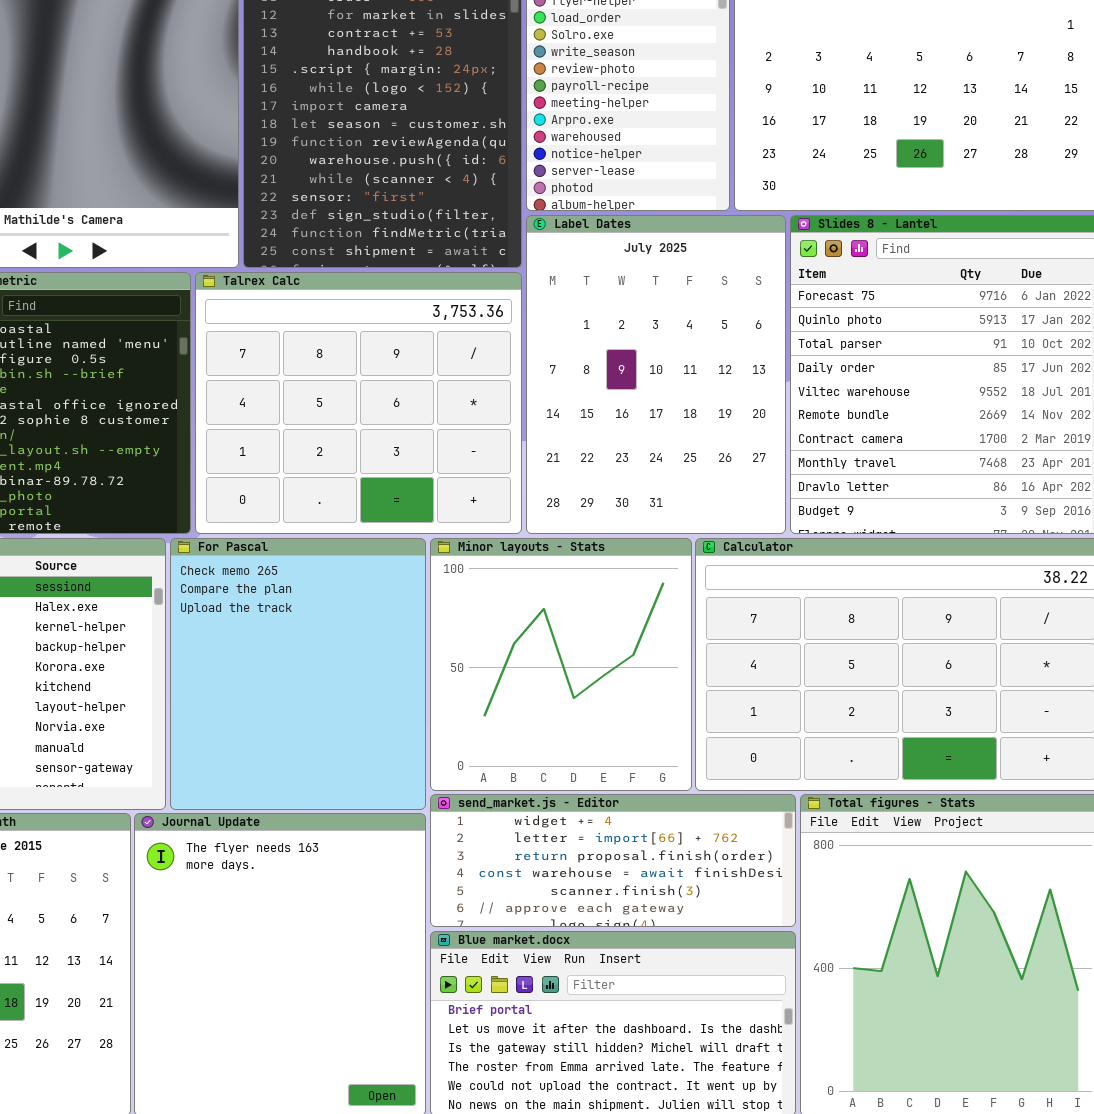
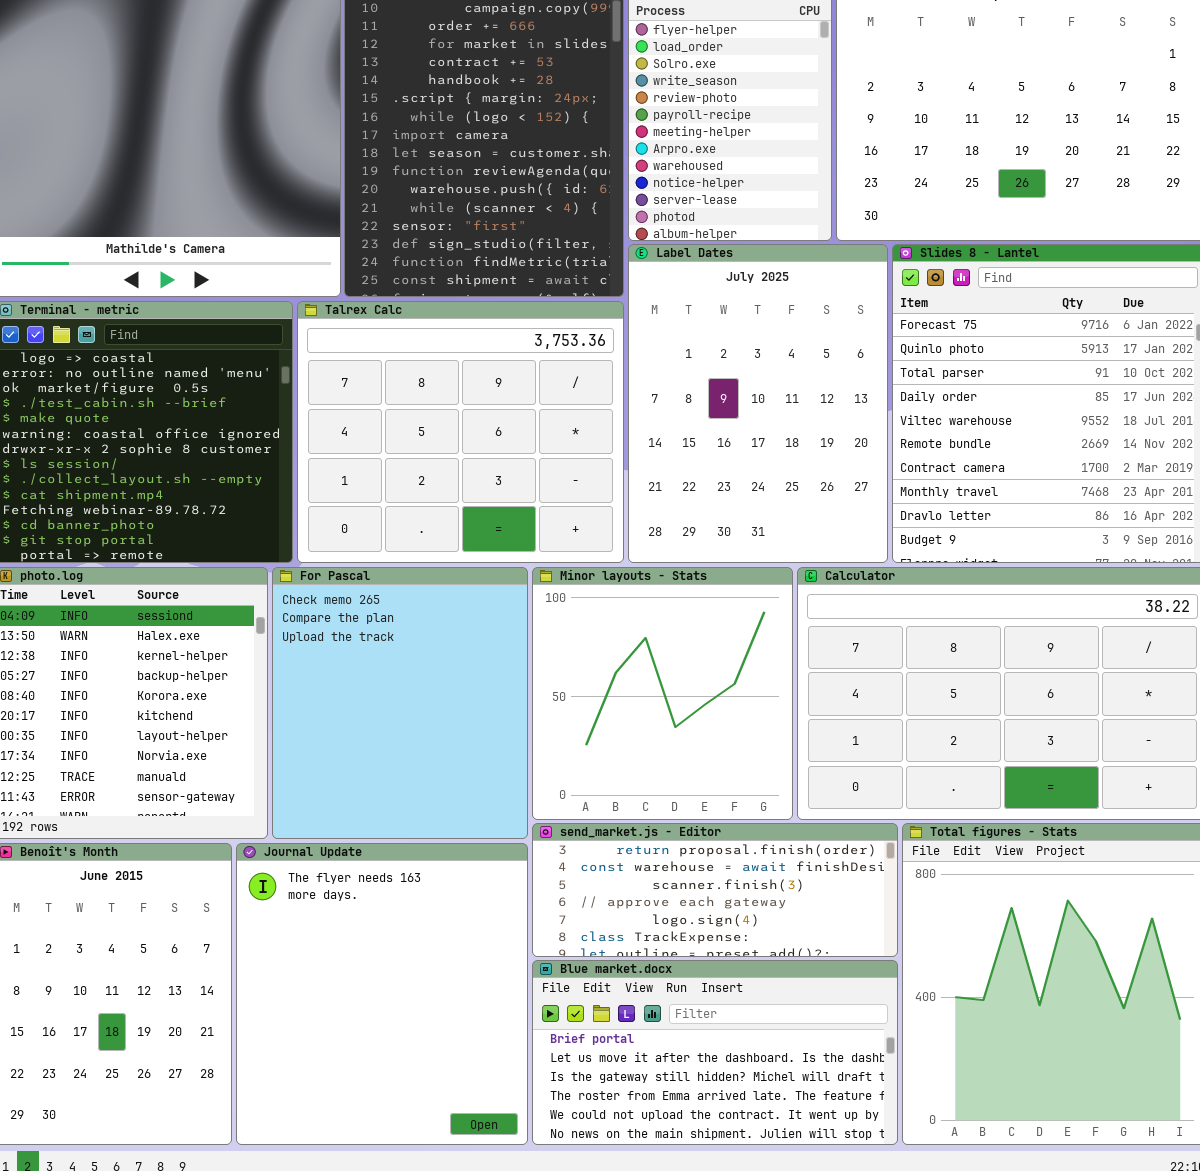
send_market.js - Editor: [430,794,796,927] -> [532,823,898,957], scrolled down 2 rows

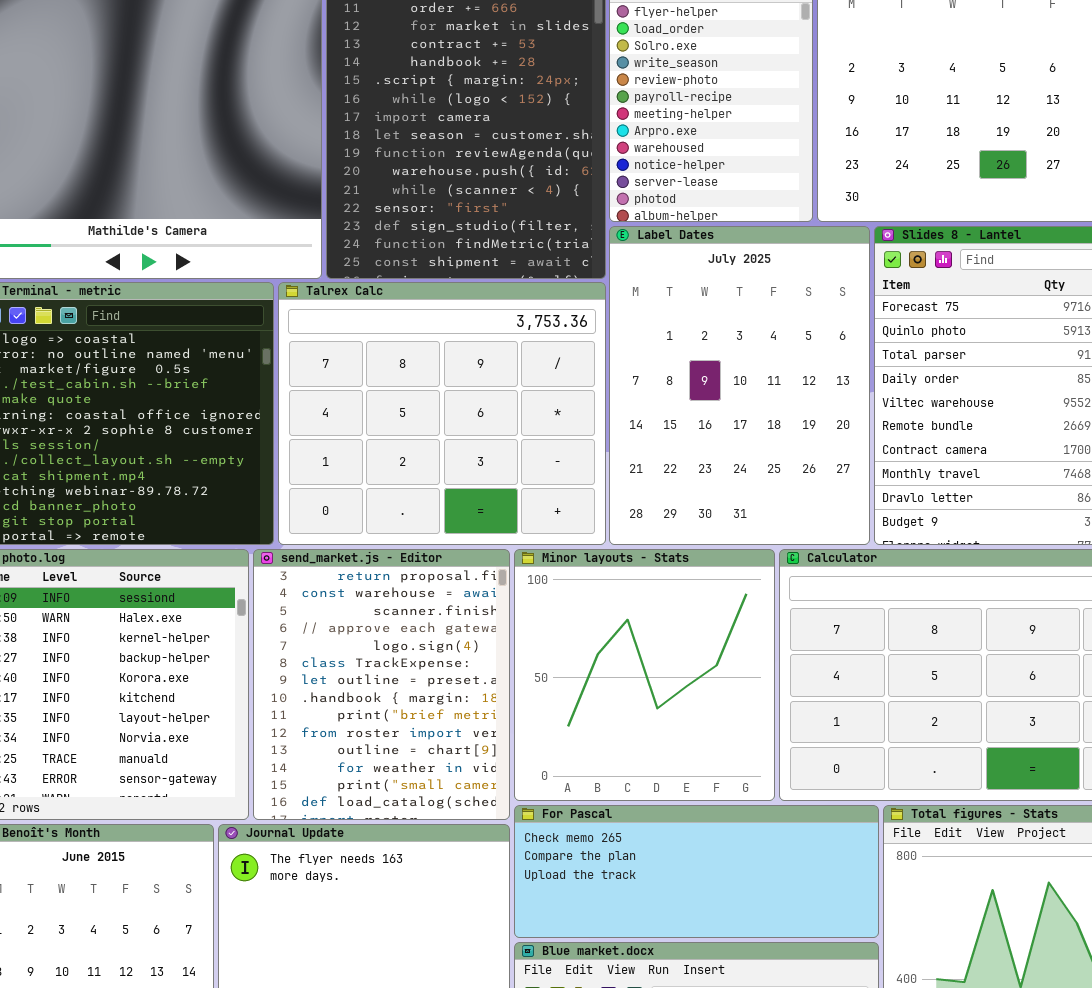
For Pascal: [272,567,528,839] -> [514,805,879,938], moved, resized
send_market.js - Editor: [532,823,898,957] -> [253,549,510,820], moved, resized

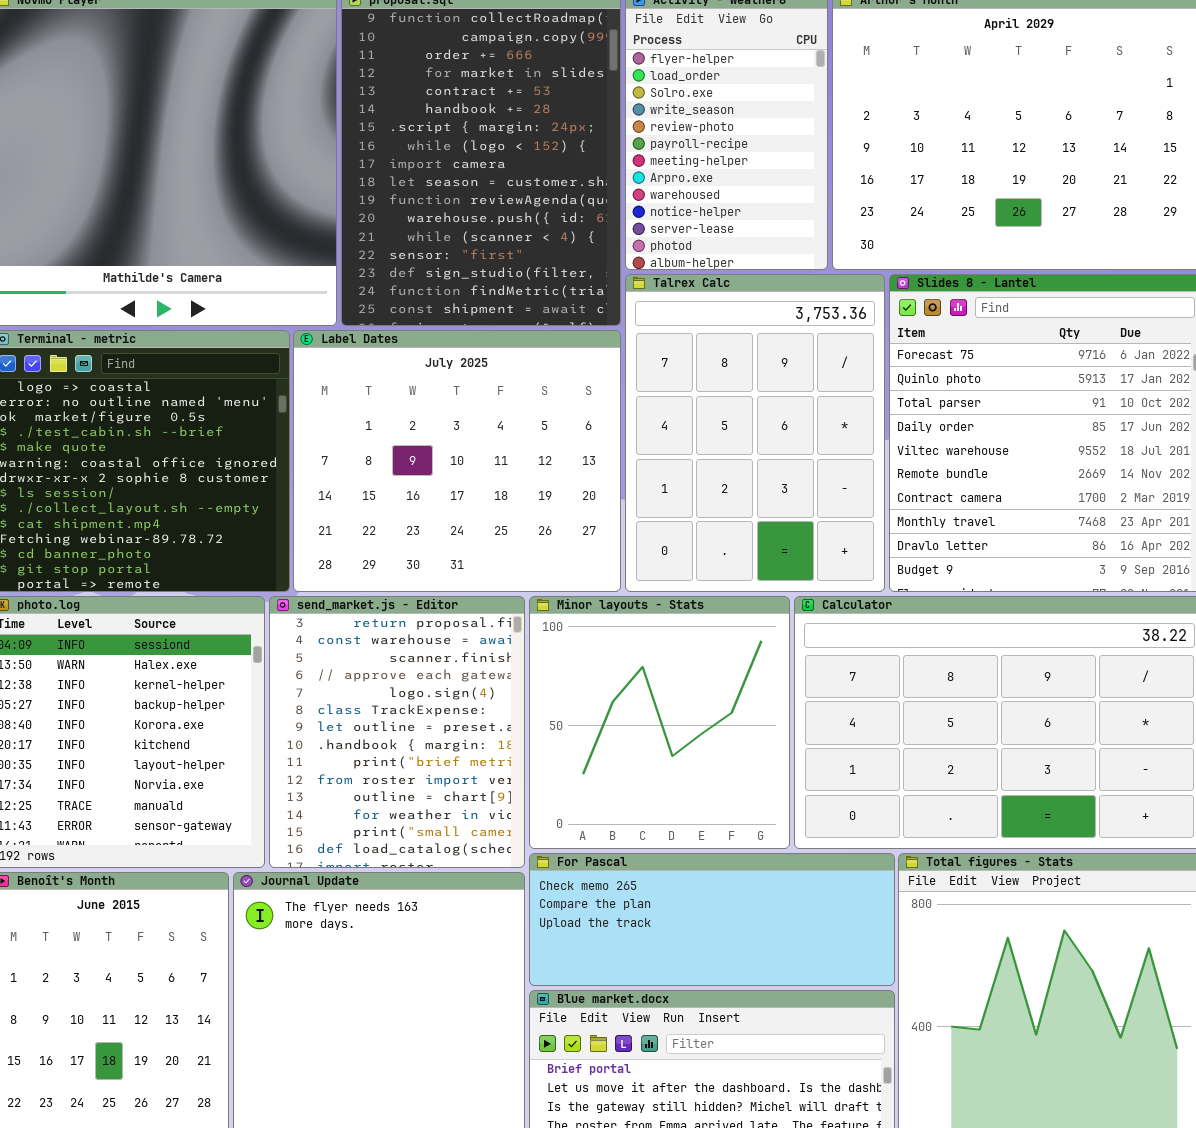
Label Dates: [609,226,870,545] -> [293,330,621,592], moved, resized
Talrex Calc: [278,282,606,545] -> [625,274,885,592], moved, resized

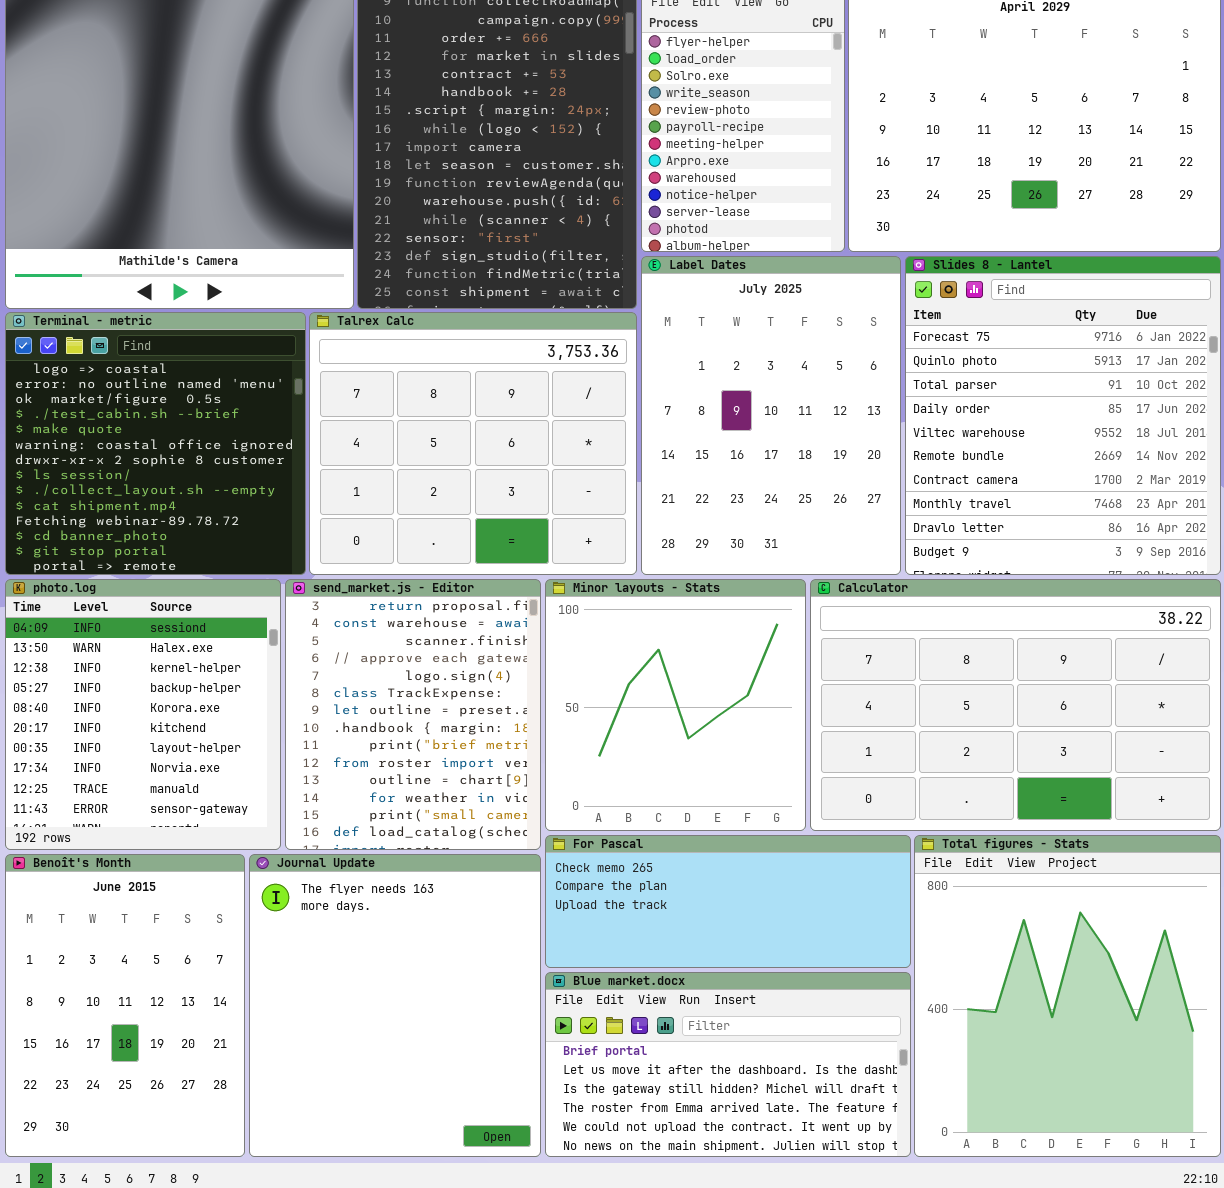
Talrex Calc: [625,274,885,592] -> [309,312,637,575], moved, resized
Label Dates: [293,330,621,592] -> [641,256,901,575], moved, resized

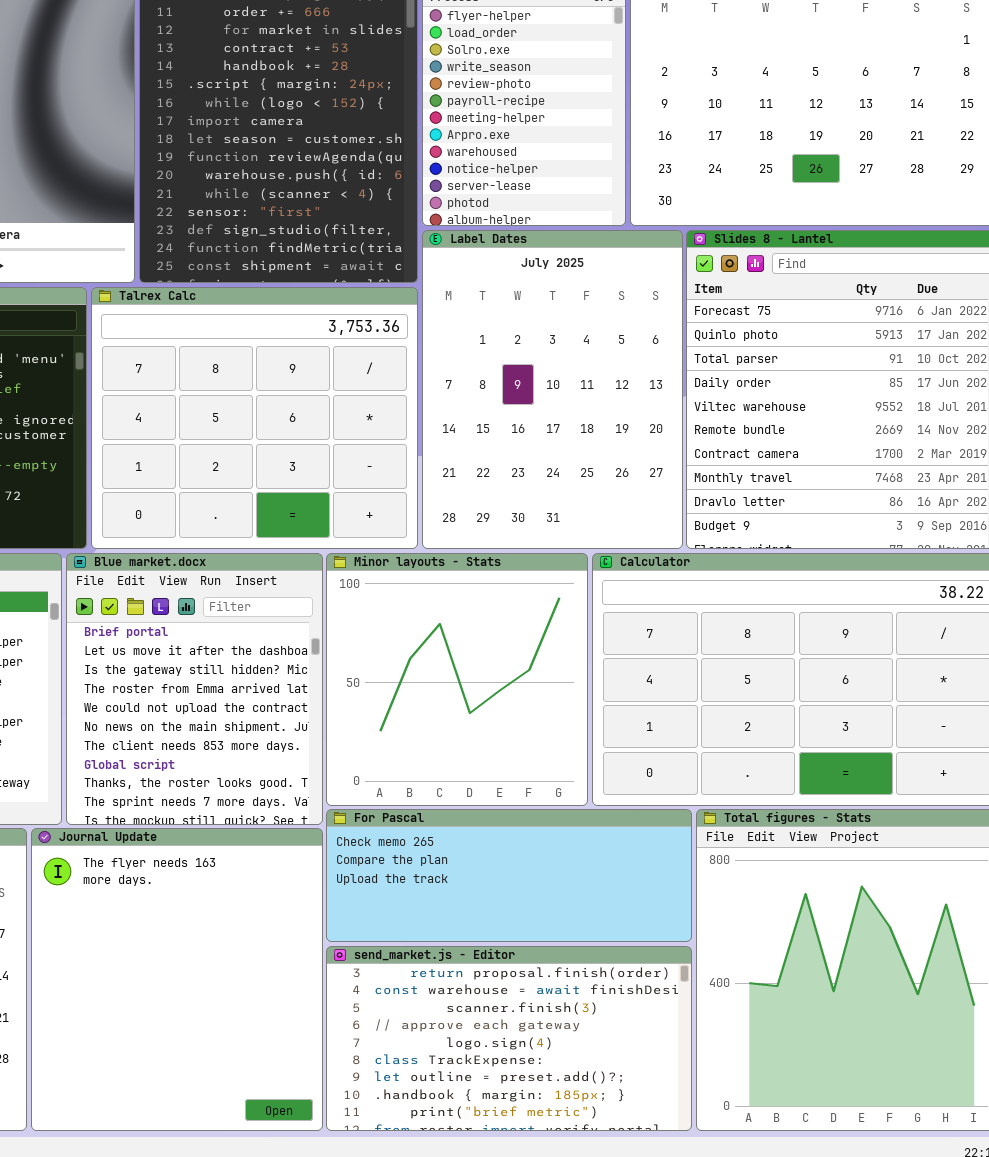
send_market.js - Editor: [285,579,541,850] -> [326,946,692,1131], moved, resized
Blue market.docx: [545,972,911,1157] -> [66,553,323,825], moved, resized

